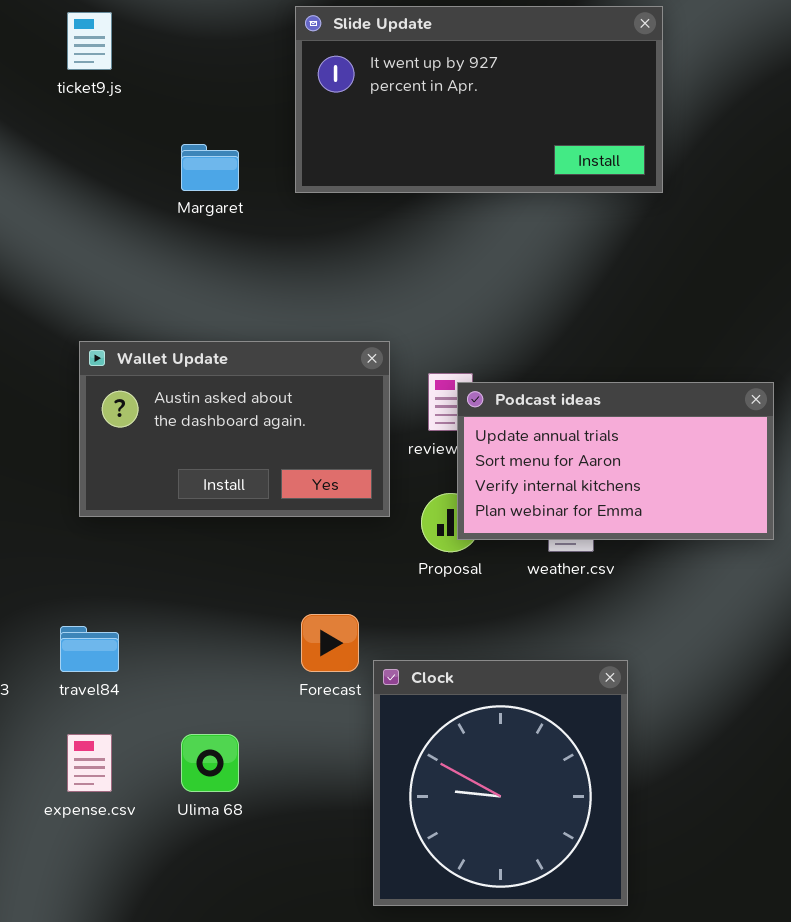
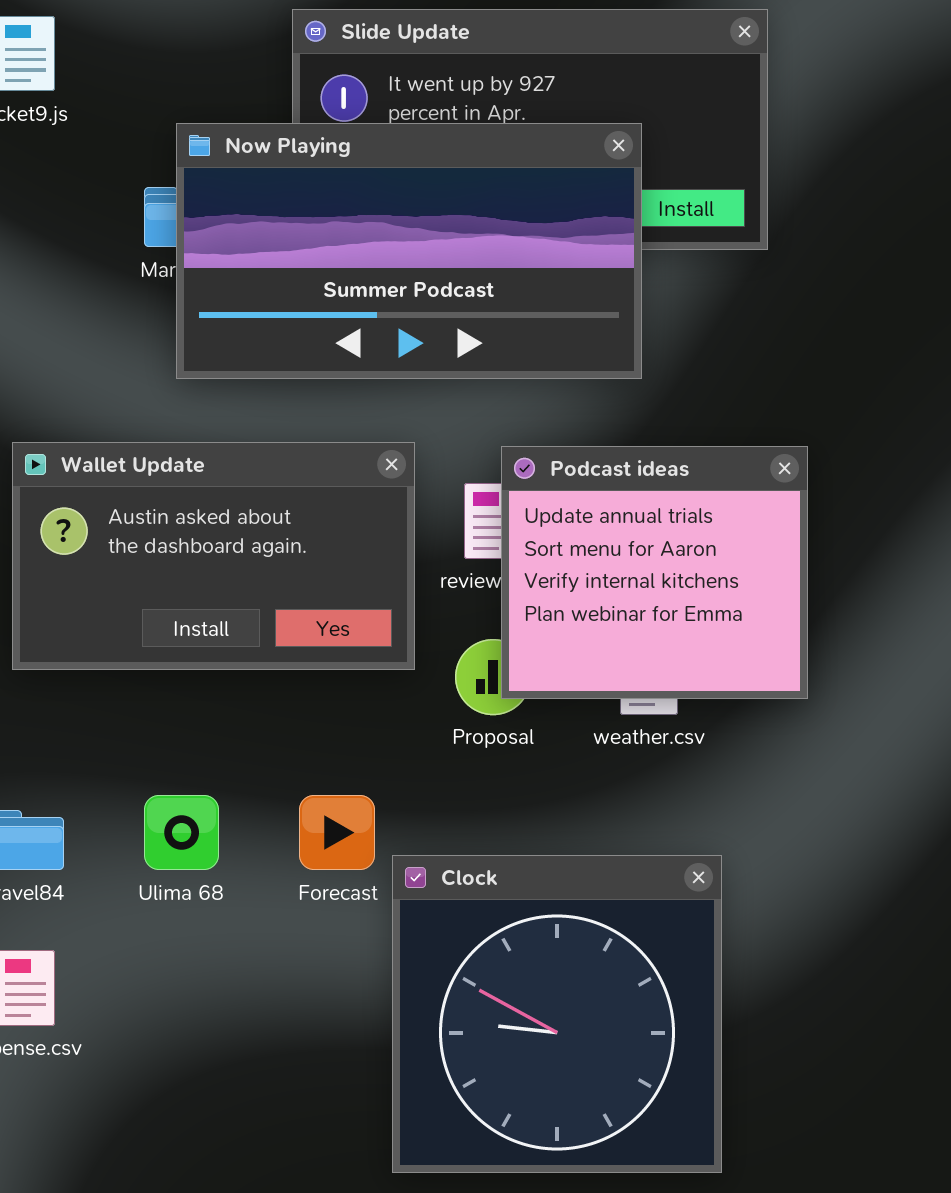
Now Playing: none -> [176,123,642,379], opened
Podcast ideas: [457,382,774,540] -> [501,446,808,699], resized
Ulima 68: [181,734,239,792] -> [144,795,219,870], moved

